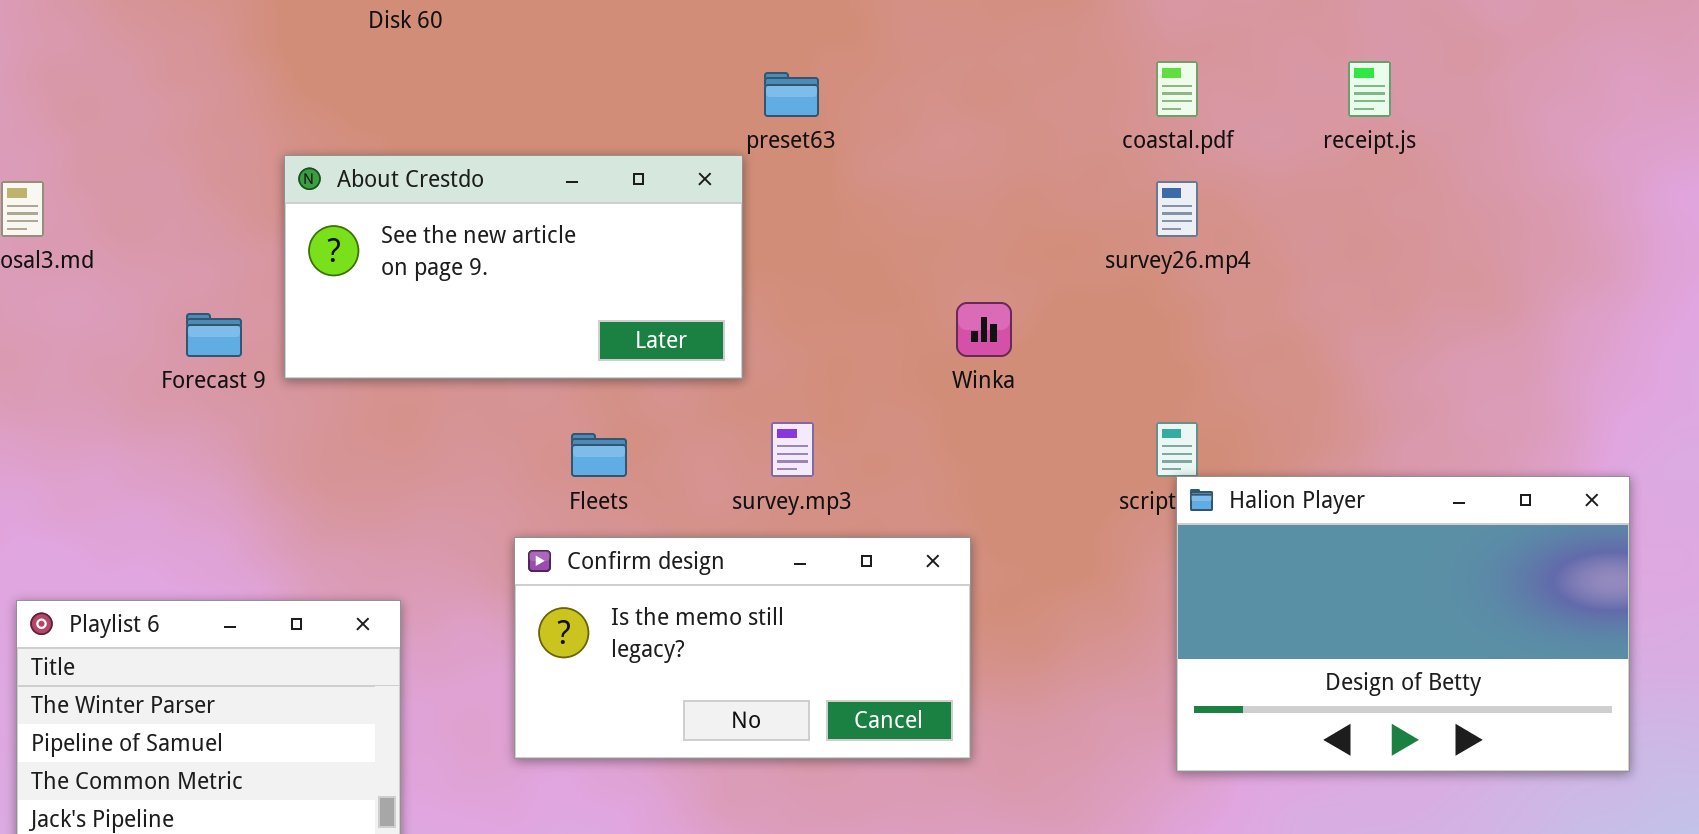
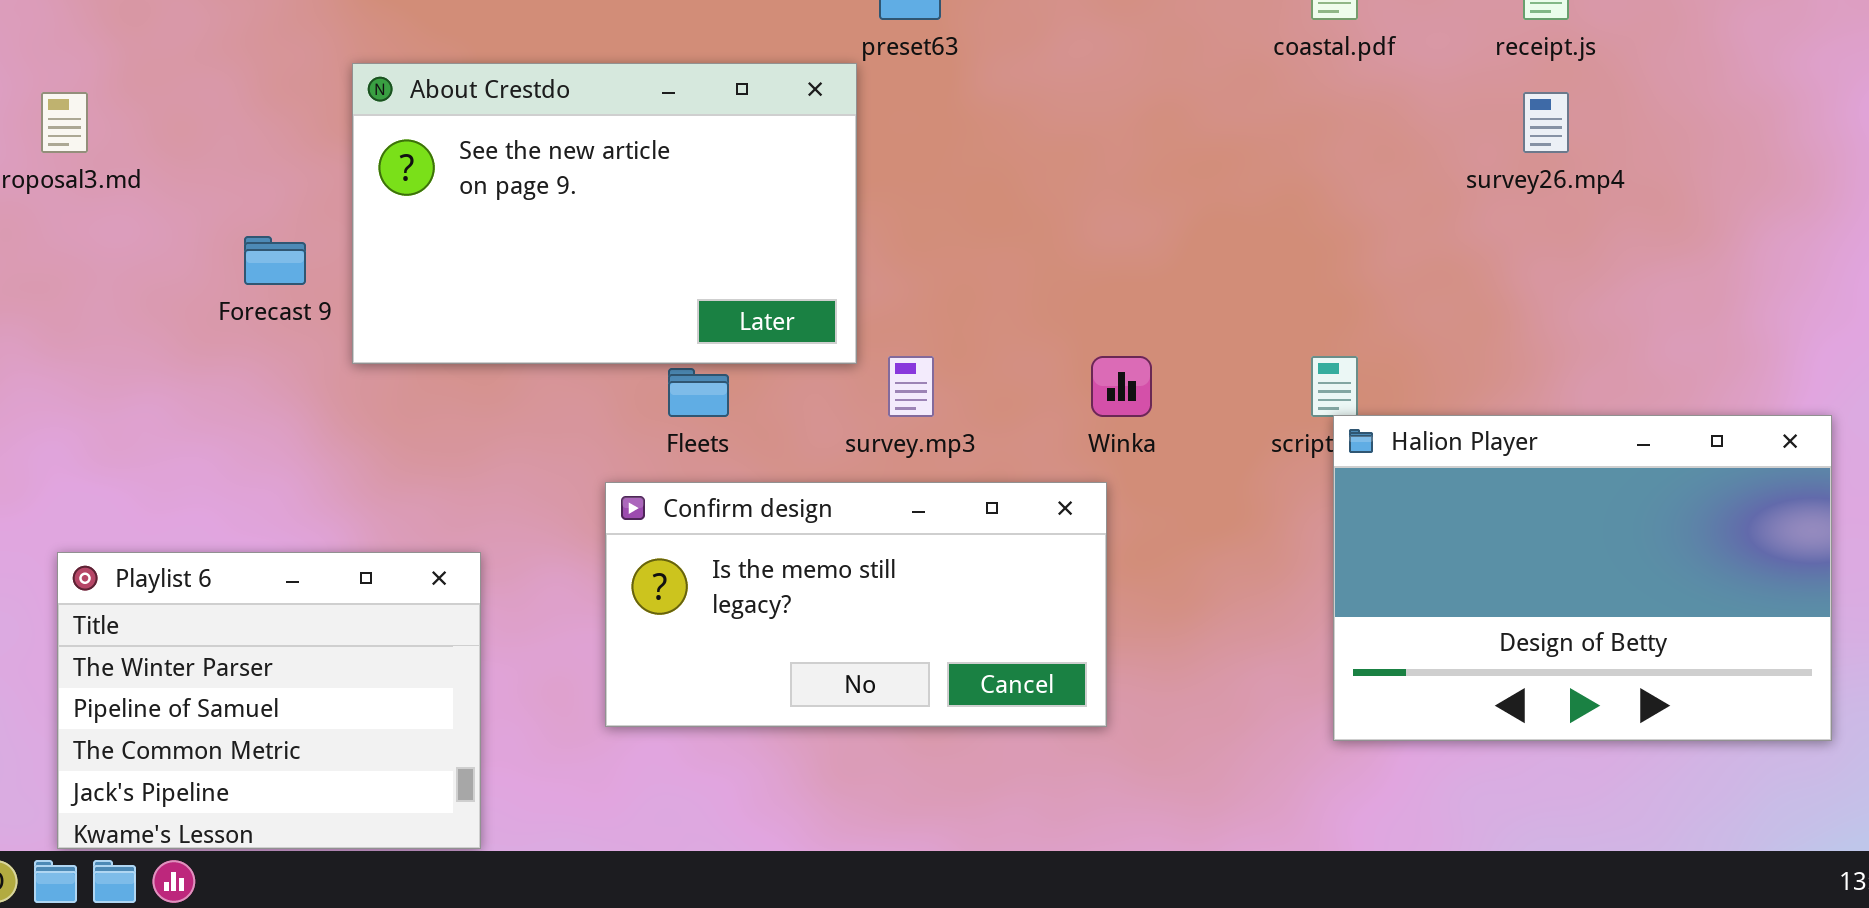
About Crestdo: [284,155,743,379] -> [352,63,857,364], resized
survey26.mp4: [1156,181,1198,237] -> [1523,92,1569,153], moved
Winka: [956,302,1012,357] -> [1091,356,1152,417], moved

